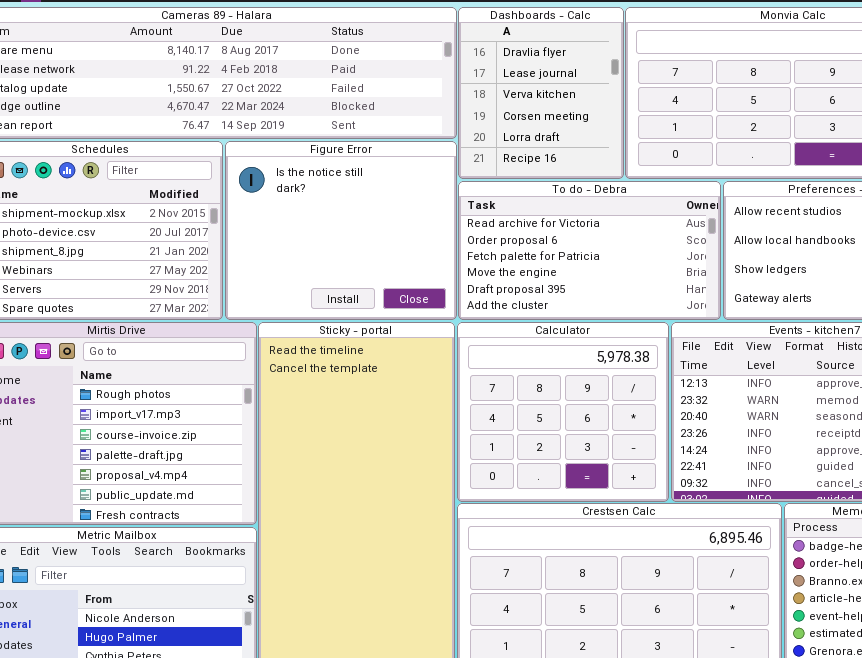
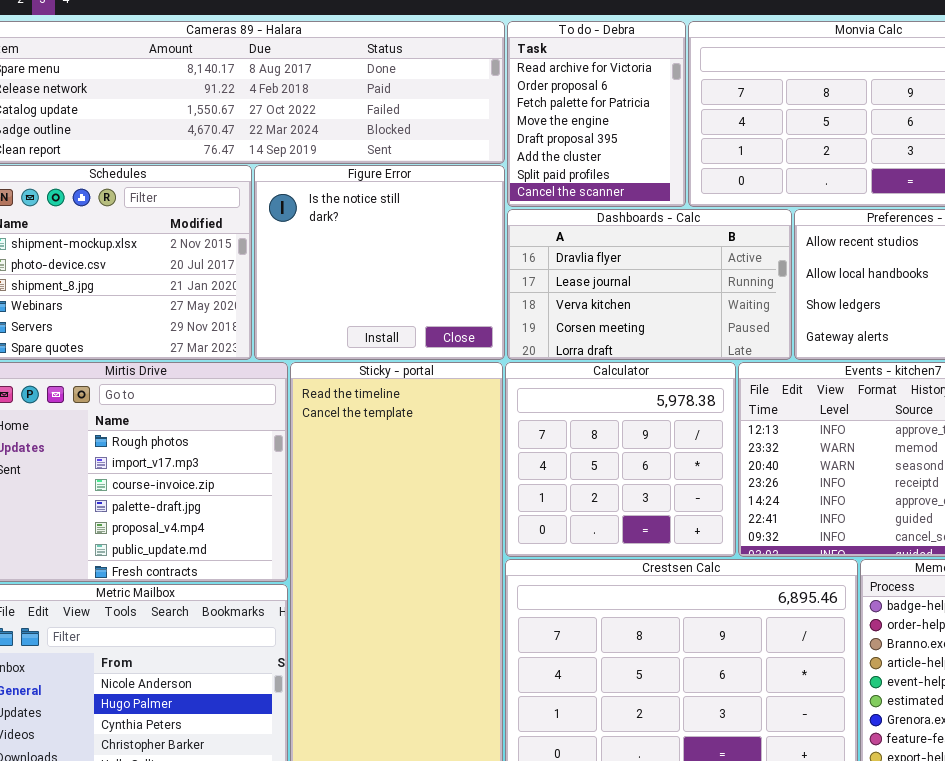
Dashboards - Calc: [458,7,624,179] -> [507,209,792,360], moved, resized
To do - Debra: [458,181,721,320] -> [507,21,686,207], moved, resized

